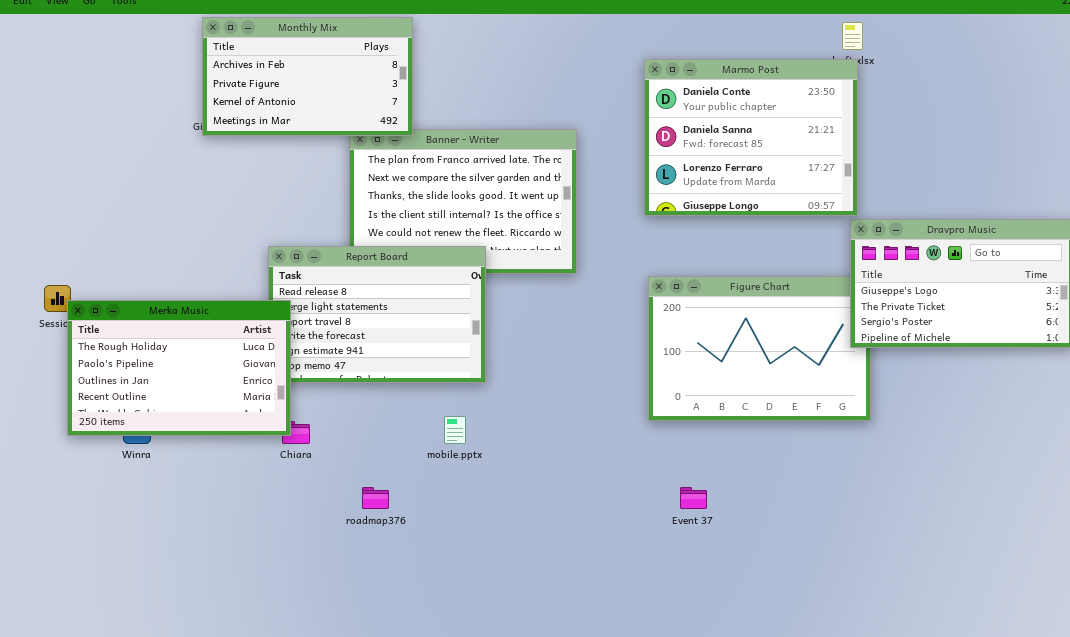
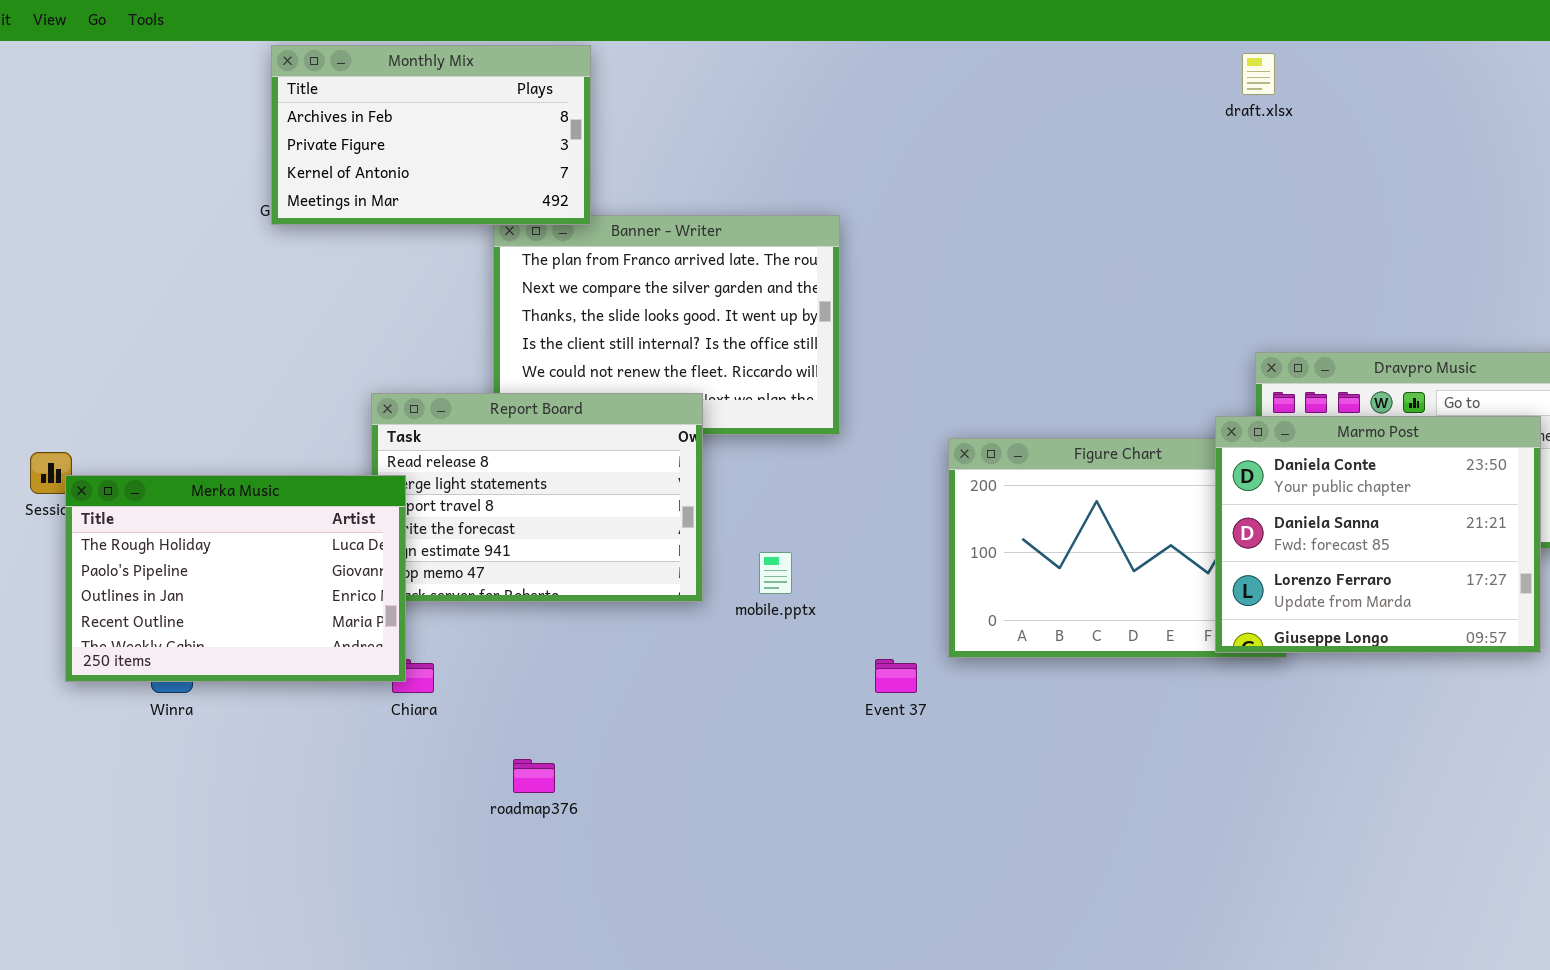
Marmo Post: [644,59,858,216] -> [1215,416,1541,653], moved
mobile.pptx: [444,416,466,444] -> [759,552,792,594], moved
Event 37: [680,487,707,509] -> [875,659,917,693], moved

